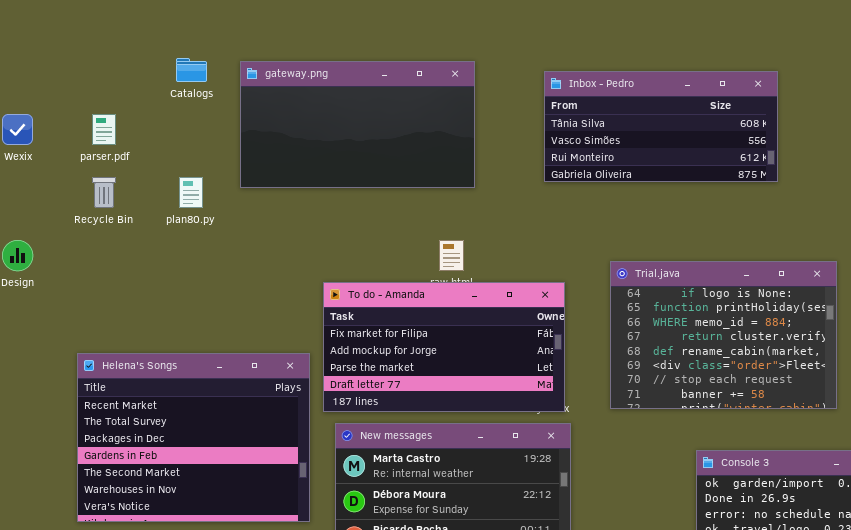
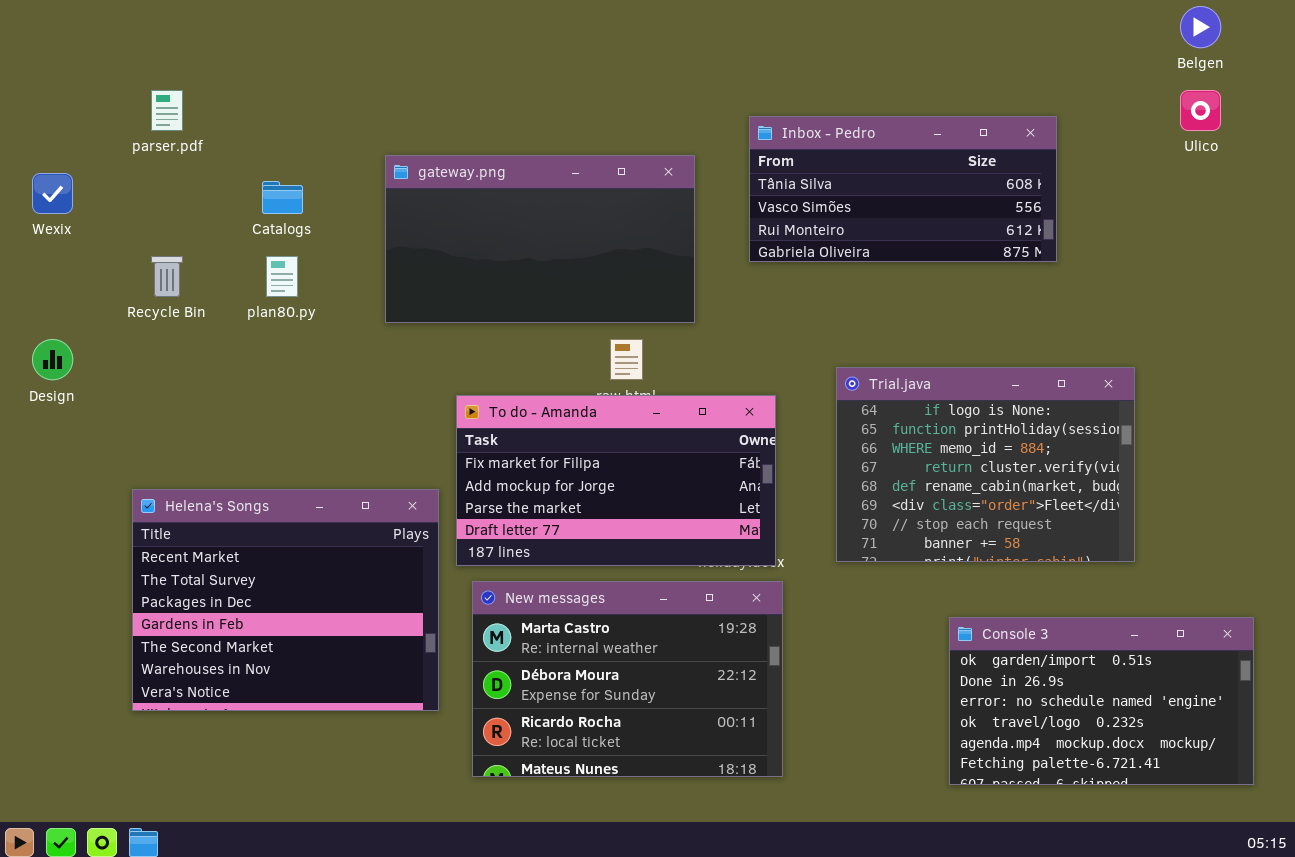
Catalogs: [176,58,207,82] -> [262,181,303,214], moved
gateway.png: [240,61,475,188] -> [385,155,695,323], moved
parser.pdf: [92,114,116,145] -> [151,90,183,131], moved

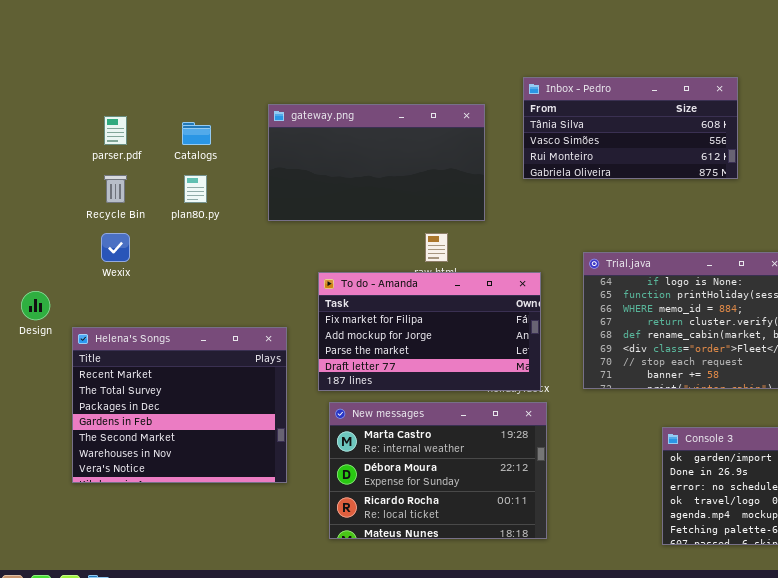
parser.pdf: [151,90,183,131] -> [104,116,127,145], moved
Wexix: [32,173,73,214] -> [101,233,130,262], moved
Design: [32,339,73,380] -> [21,291,50,320], moved
Helena's Songs: [132,489,439,711] -> [72,327,287,483], moved

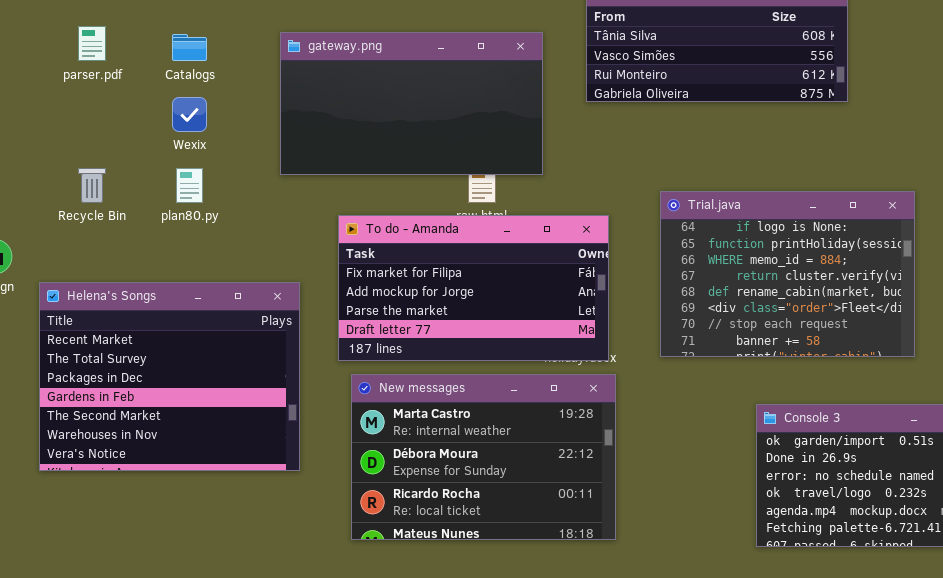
gateway.png: [268,104,485,221] -> [280,32,543,175], moved
Recycle Bin: [104,175,127,203] -> [78,168,106,203], moved
plan80.py: [184,175,207,203] -> [176,168,203,203], moved
Wexix: [101,233,130,262] -> [172,97,207,132], moved

